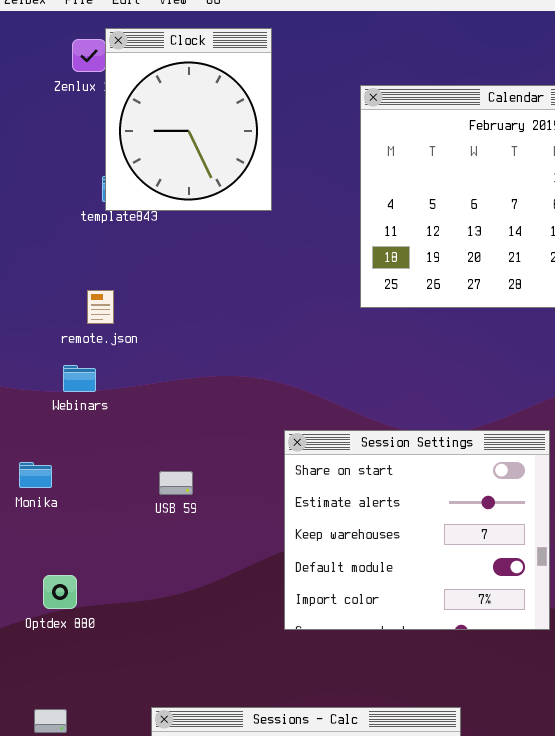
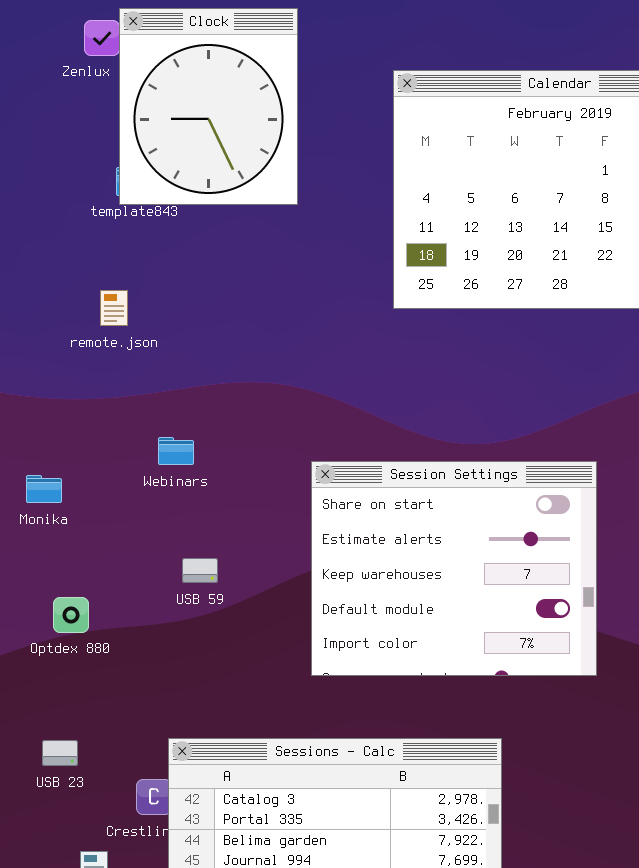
Webinars: [63,365,96,392] -> [158,437,194,465], moved
Session Settings: [284,430,550,630] -> [311,461,597,676], moved
USB 59: [159,471,193,495] -> [182,558,218,583], moved

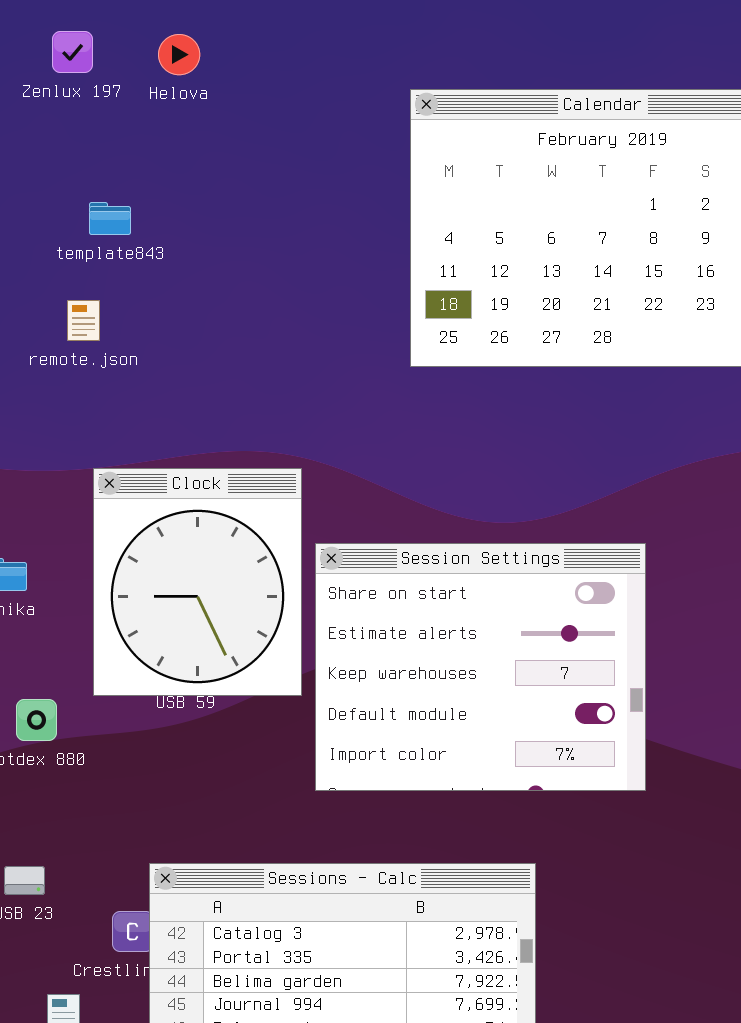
Clock: [119,8,298,205] -> [93,468,302,696], moved
remote.json: [100,290,128,326] -> [67,300,100,341], moved

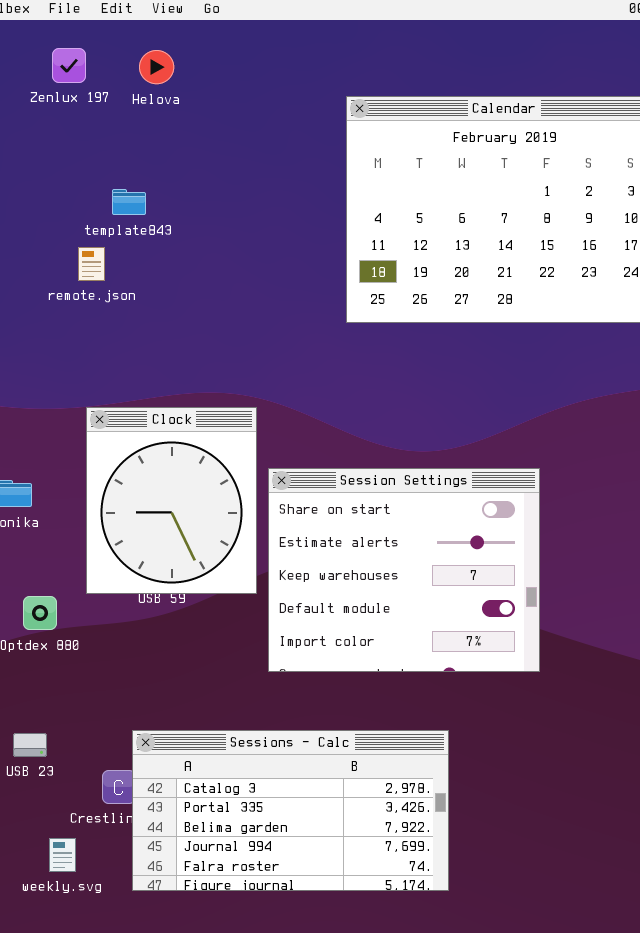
template843: [89,202,131,235] -> [112,189,146,215], moved
remote.json: [67,300,100,341] -> [78,247,105,281], moved

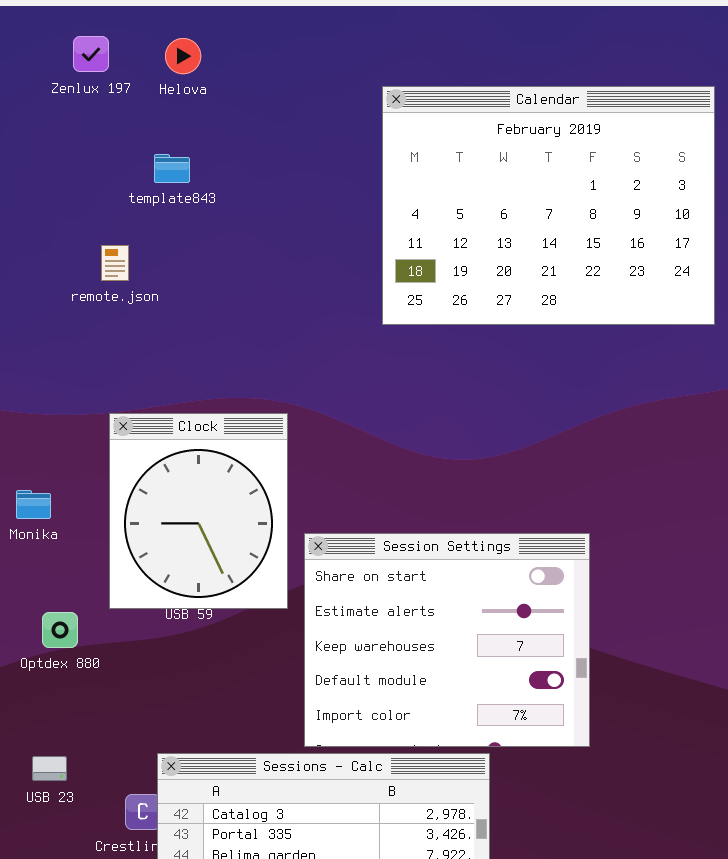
template843: [112,189,146,215] -> [154,154,190,183], moved
Session Settings: [268,468,540,672] -> [304,533,590,747], moved

